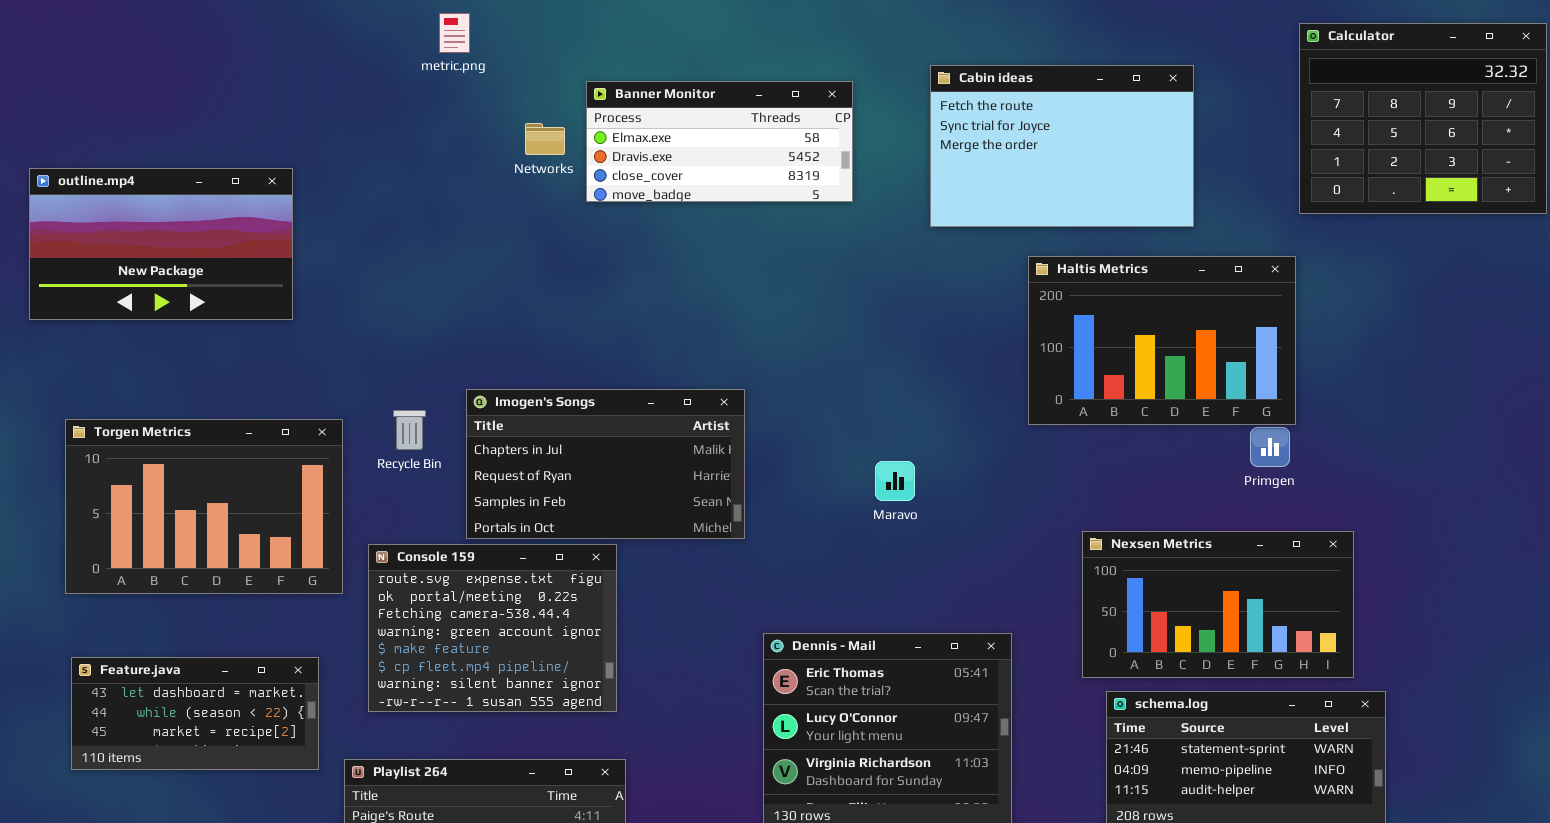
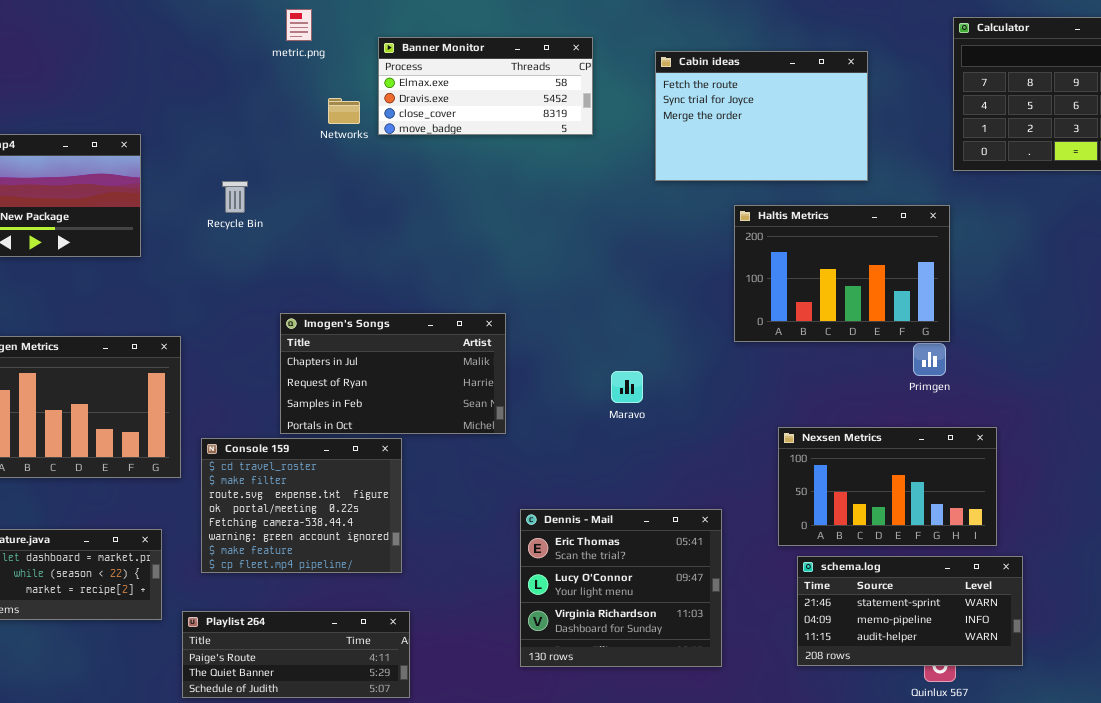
metric.png: [439,13,470,53] -> [286,9,312,41], moved
Banner Monitor: [586,81,853,202] -> [378,37,593,135], moved
Recycle Bin: [393,410,426,450] -> [222,181,248,213], moved
Console 159: [368,544,617,712] -> [201,438,402,573], scrolled up 2 rows

